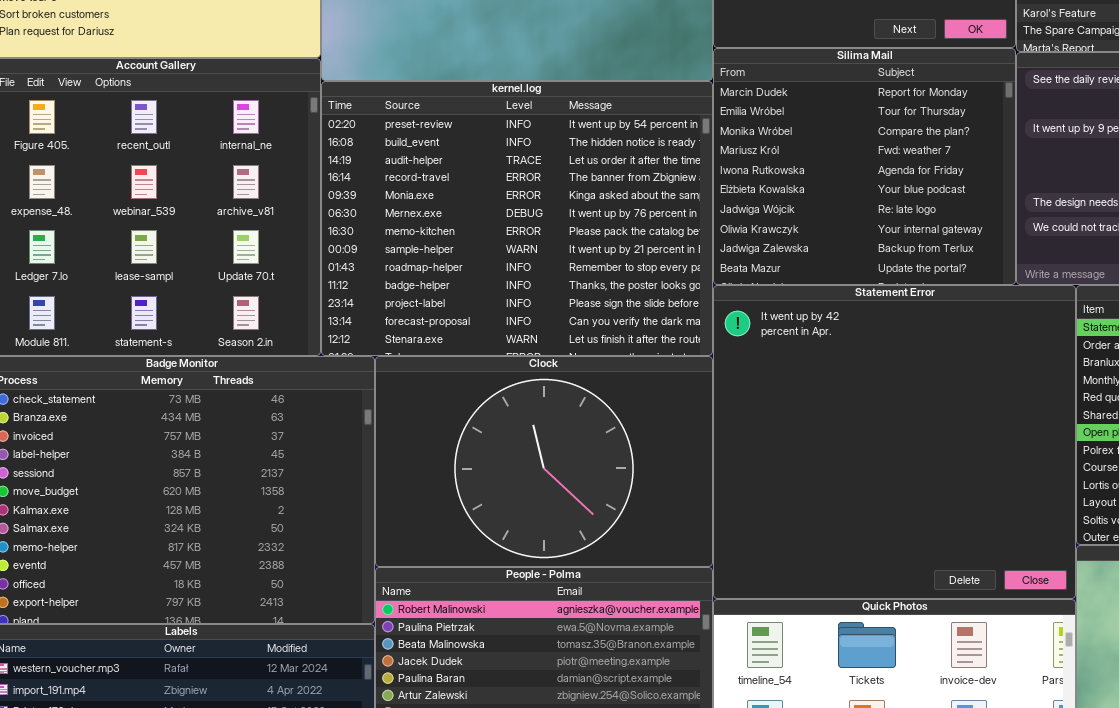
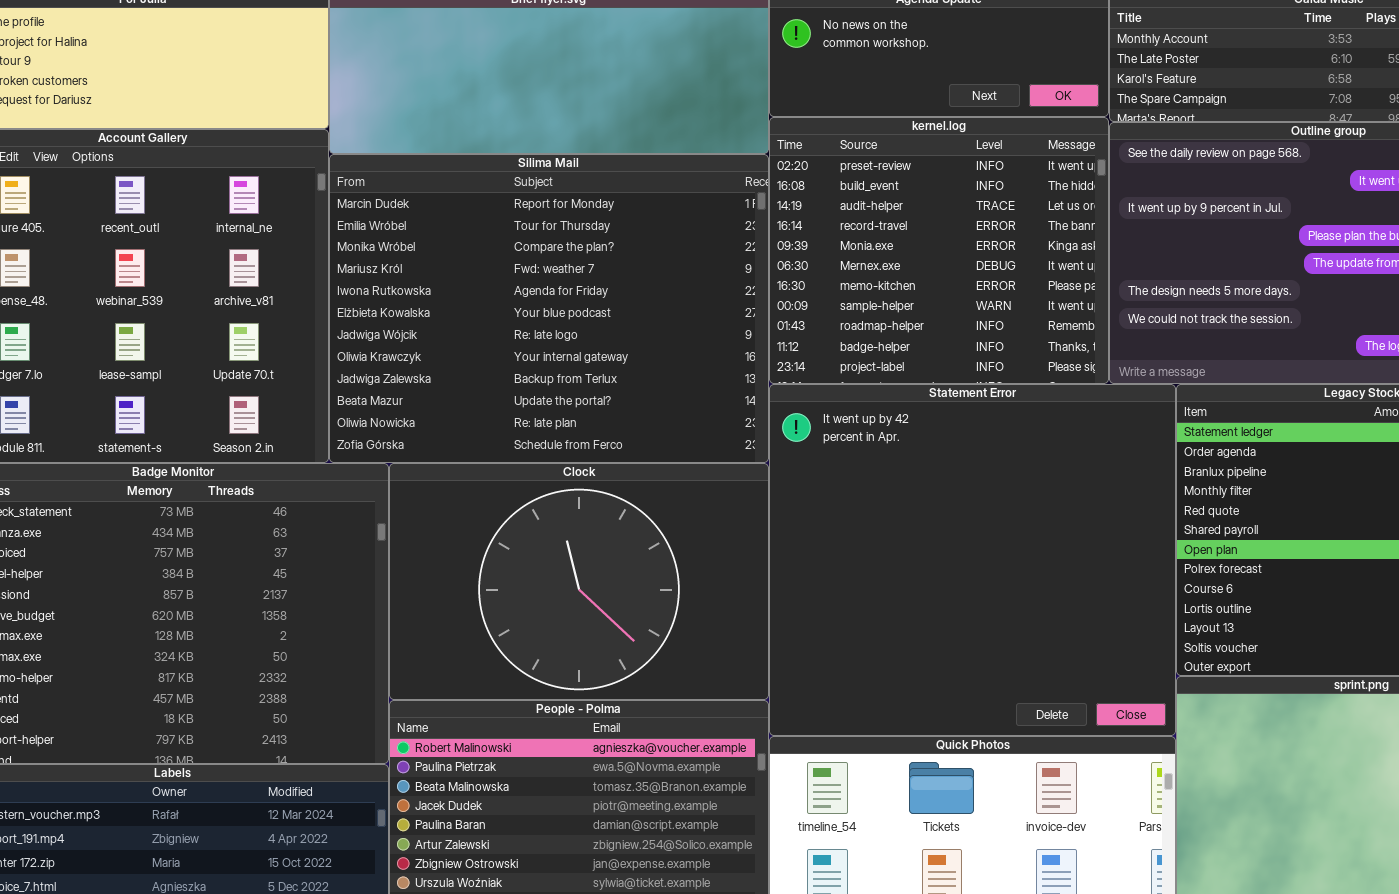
Silima Mail: [713,48,1016,285] -> [329,154,769,463], moved, resized
kernel.log: [321,81,713,356] -> [769,117,1109,384], moved, resized

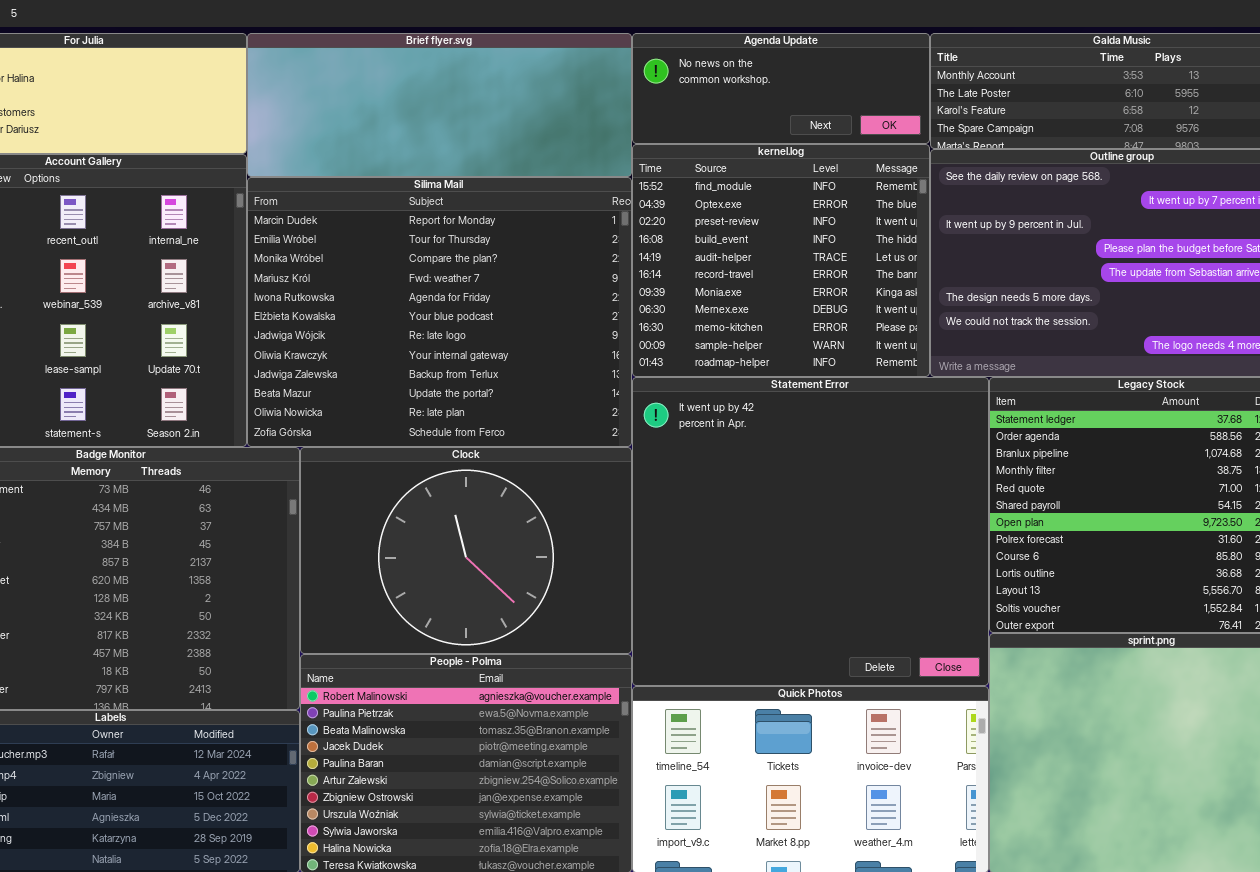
kernel.log: [769,117,1109,384] -> [632,144,930,377], scrolled up 2 rows

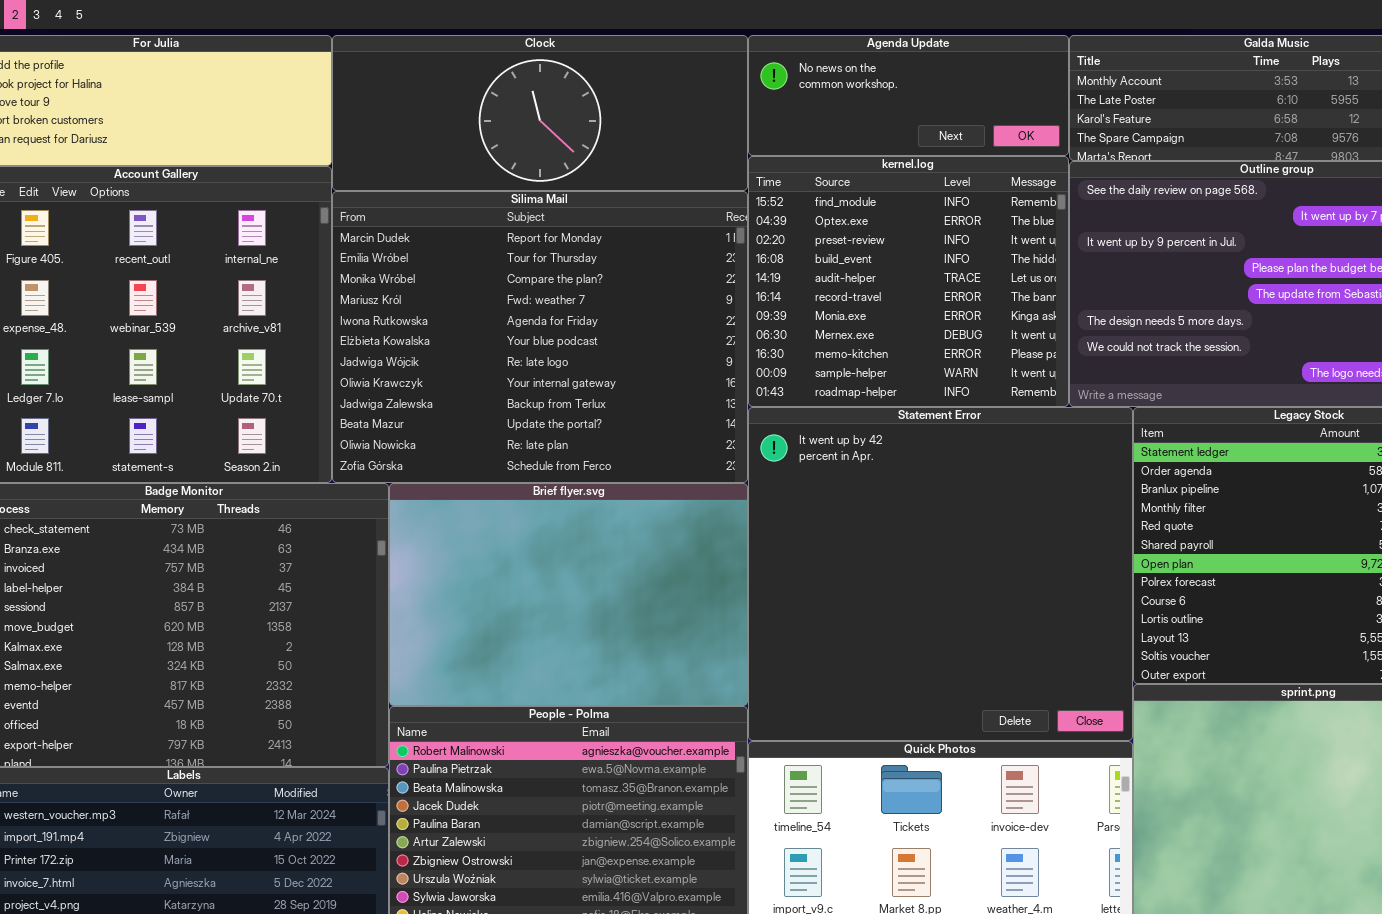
Brief flyer.svg: [247,33,632,177] -> [389,483,748,706], moved, resized
Clock: [300,447,632,654] -> [332,35,748,191], moved, resized

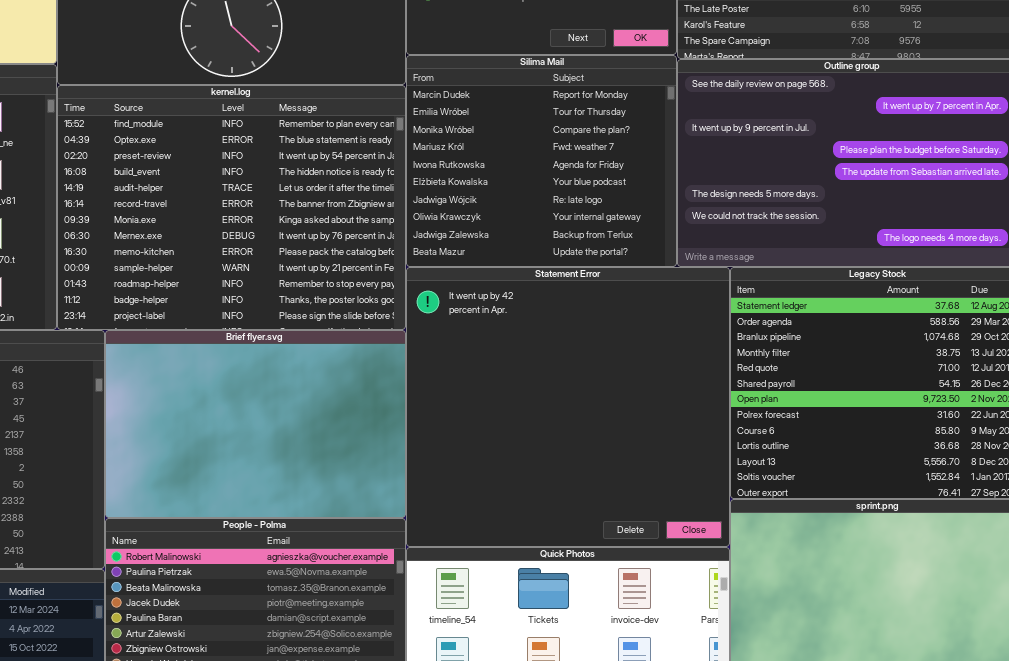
kernel.log: [748,156,1069,407] -> [57,85,406,330], moved, resized
Silima Mail: [332,191,748,483] -> [406,55,677,267], moved, resized

